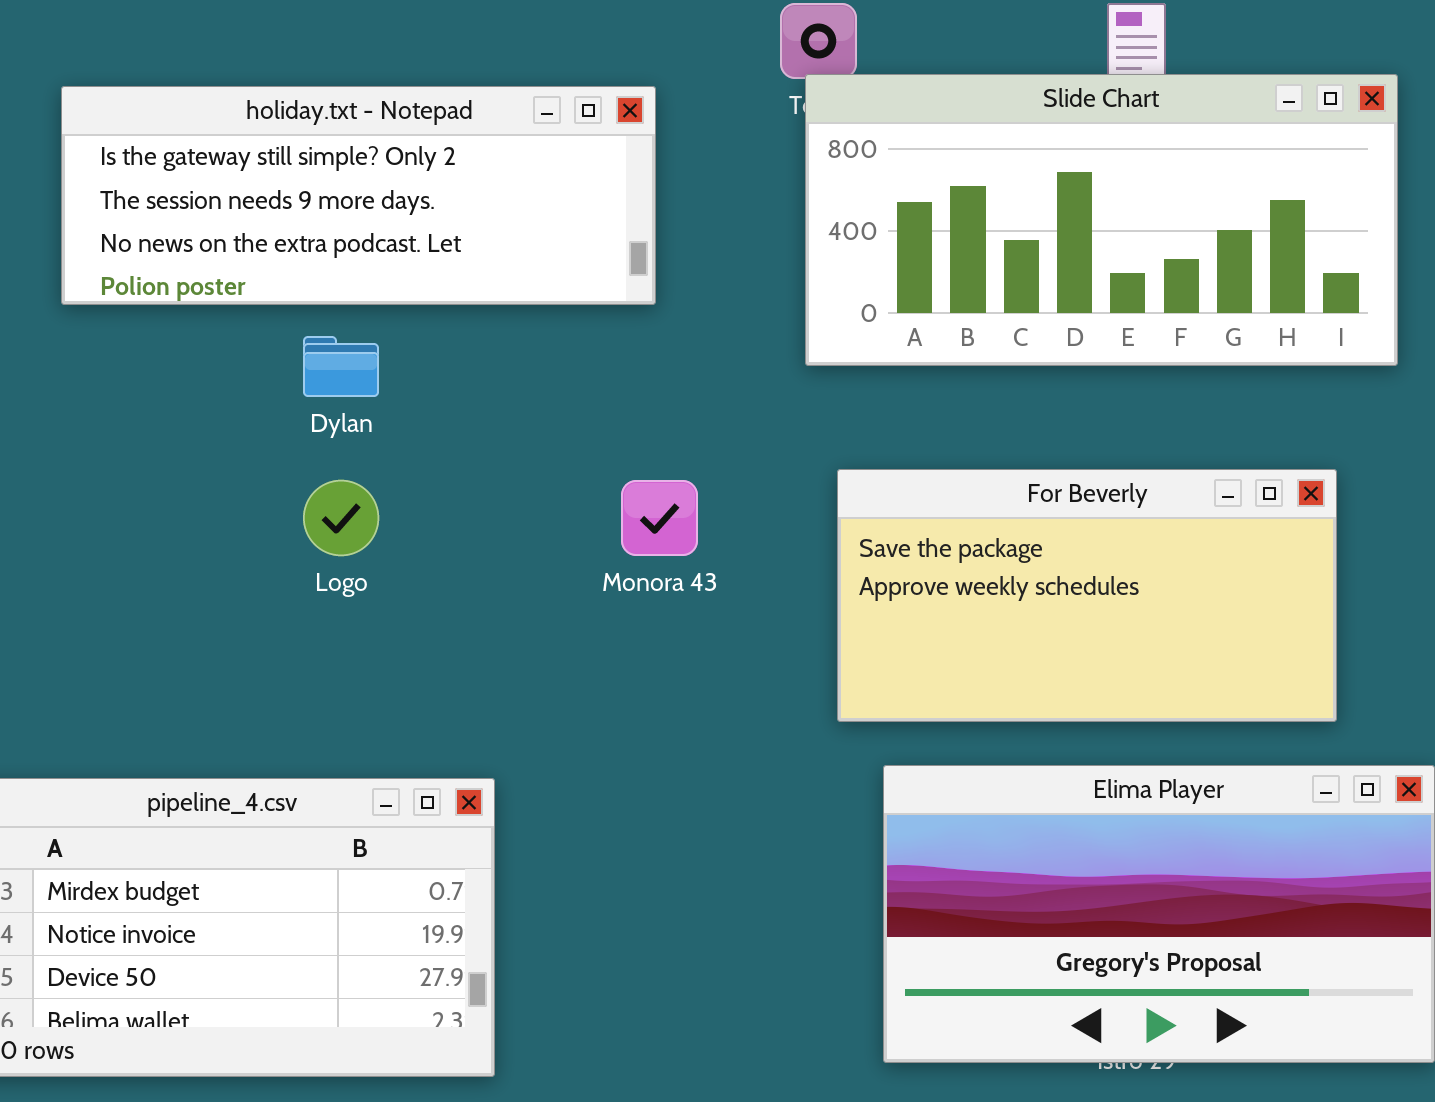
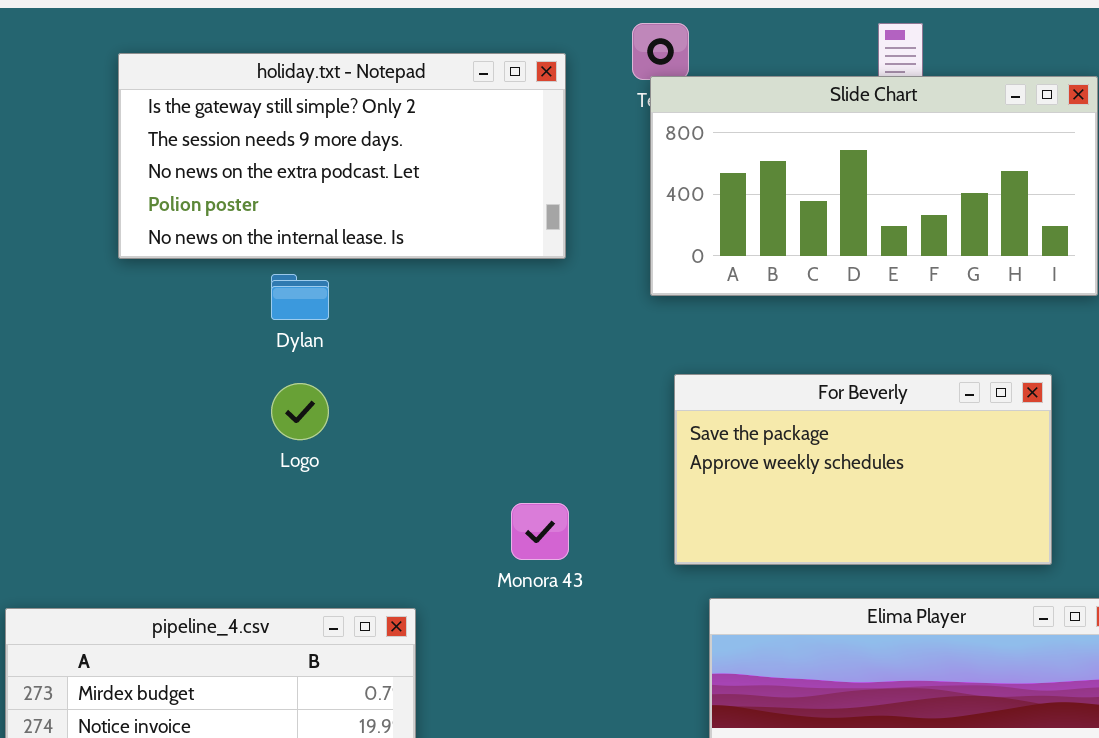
holiday.txt - Notepad: [61,86,656,305] -> [118,53,566,259], moved, resized
Monora 43: [621,480,698,556] -> [511,503,569,560], moved

